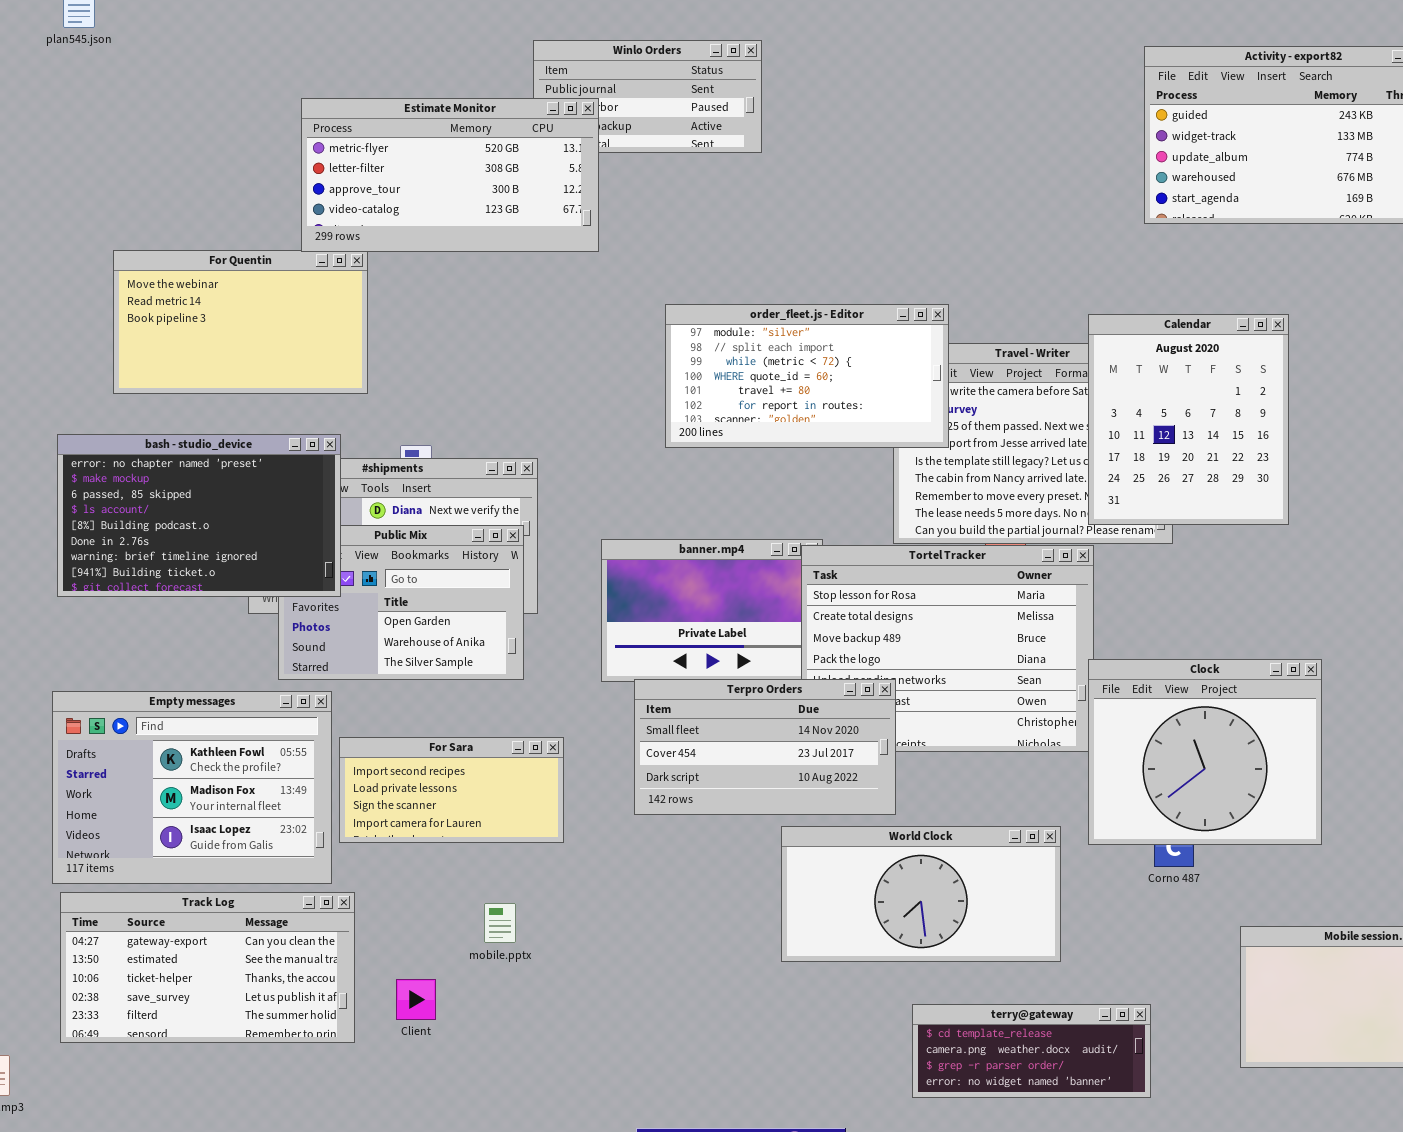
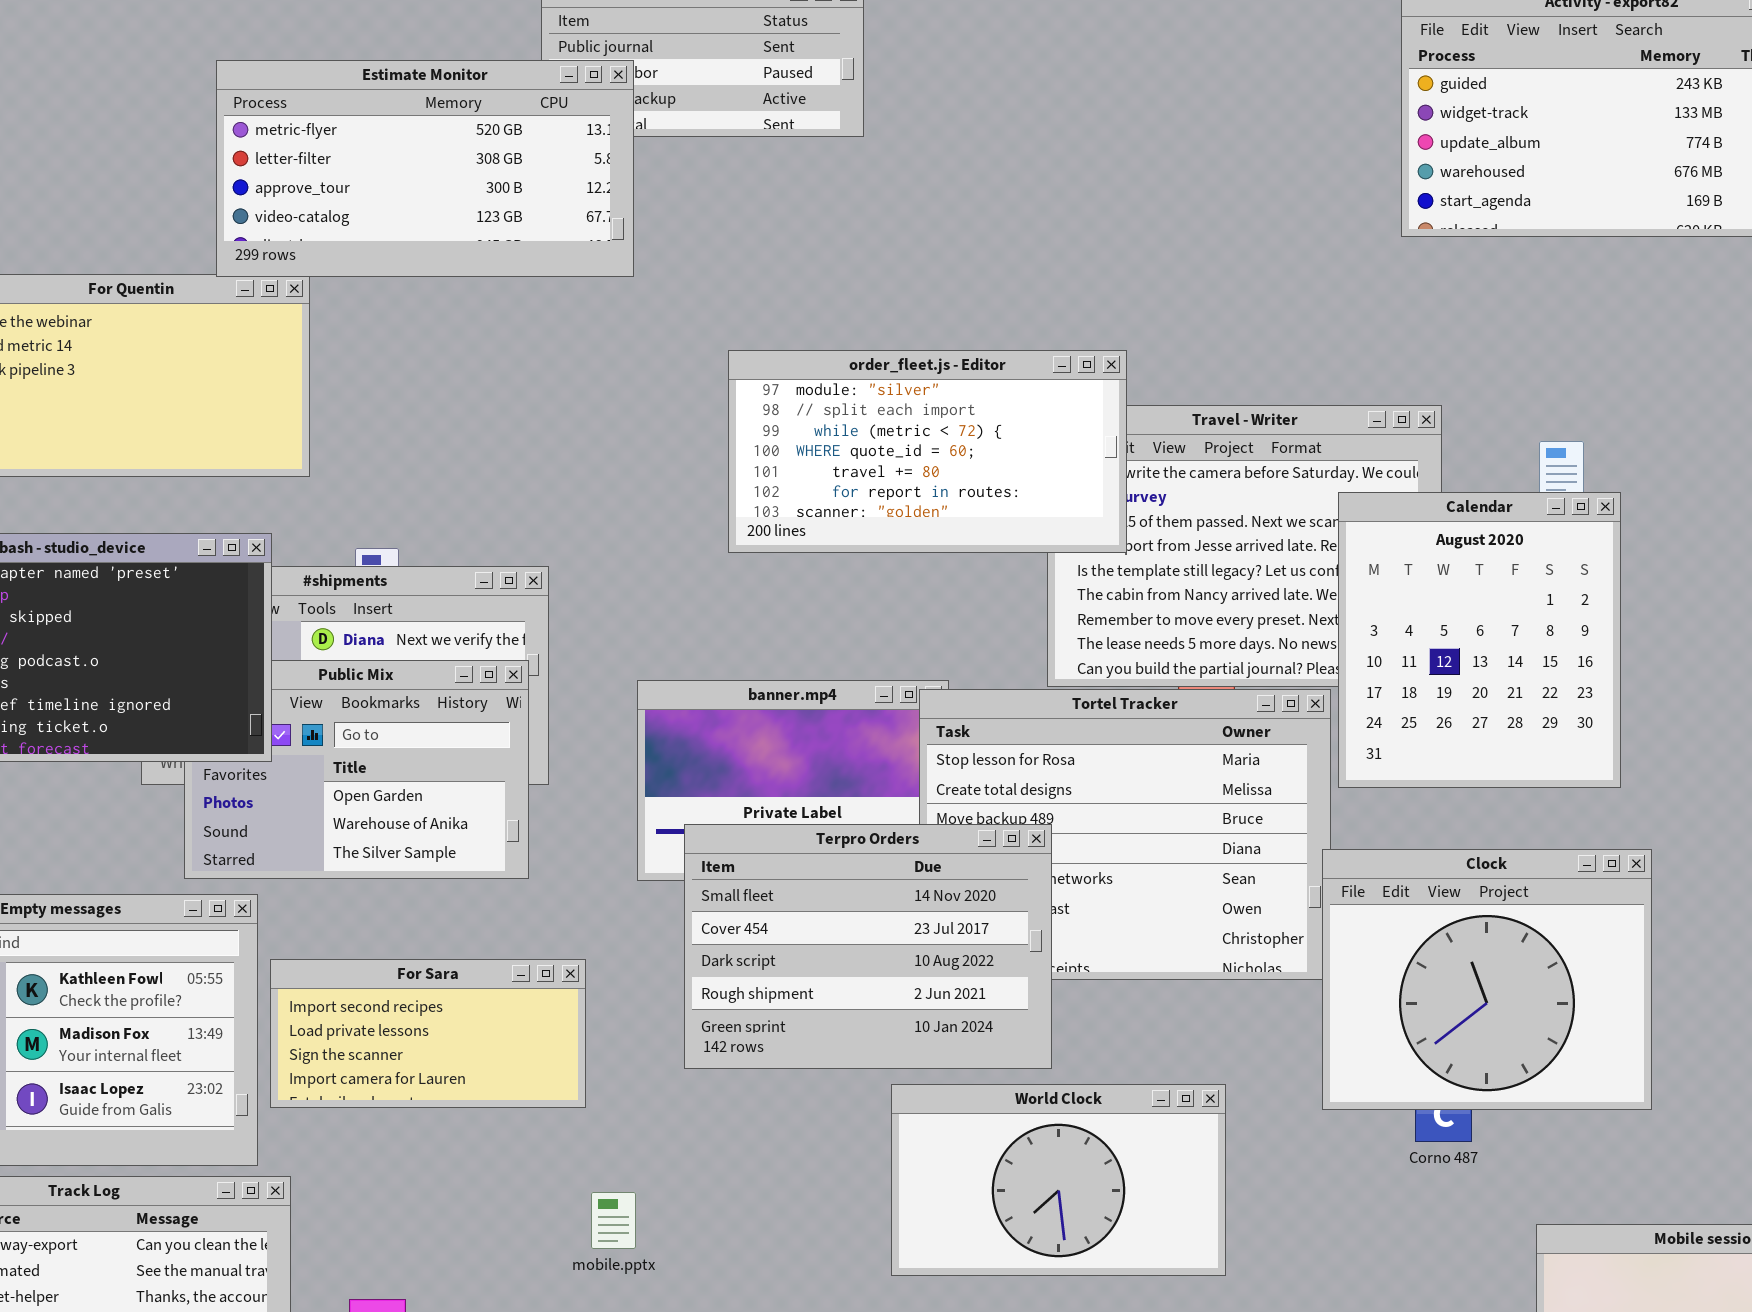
Calendar: [1088,314,1289,525] -> [1338,492,1621,788], moved
Terpro Orders: [634,679,896,815] -> [684,824,1052,1069], resized
World Clock: [781,826,1061,962] -> [891,1084,1226,1276], resized
mobile.pptx: [484,903,516,943] -> [591,1192,636,1249], moved

